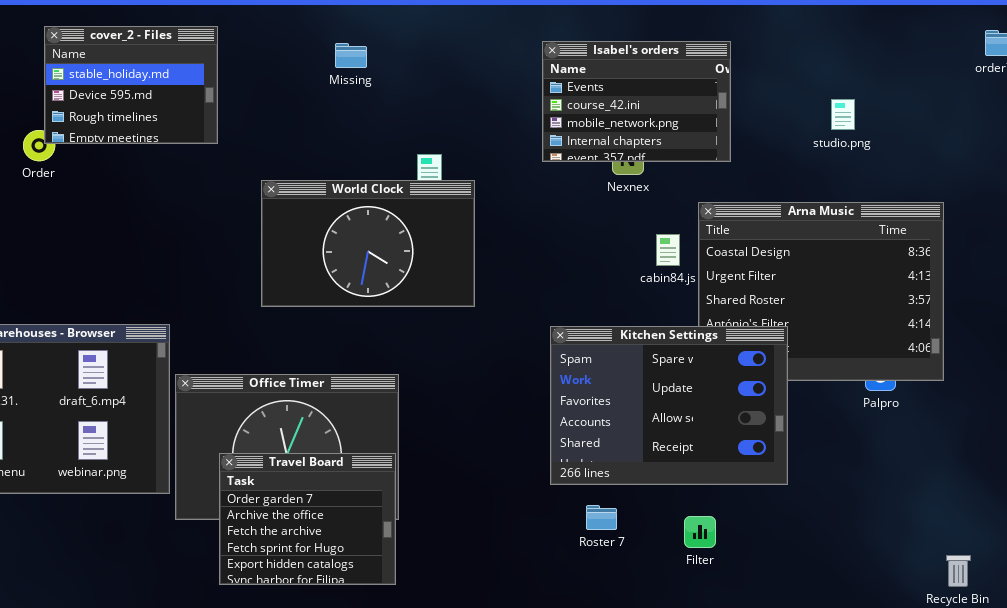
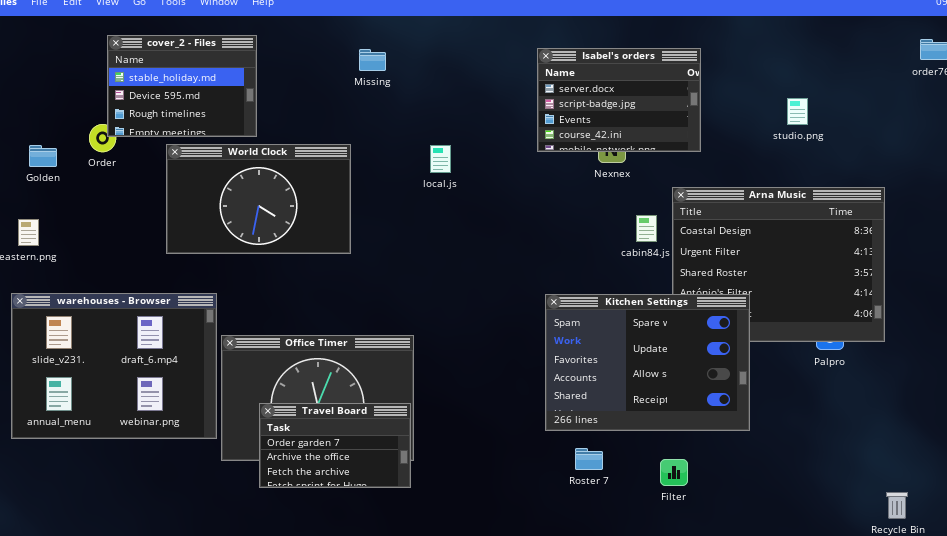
Isabel's orders: [542,41,731,162] -> [537,48,701,152], scrolled up 2 rows
World Clock: [261,180,475,307] -> [166,144,351,254], moved
Travel Board: [219,453,396,585] -> [259,403,411,488], resized

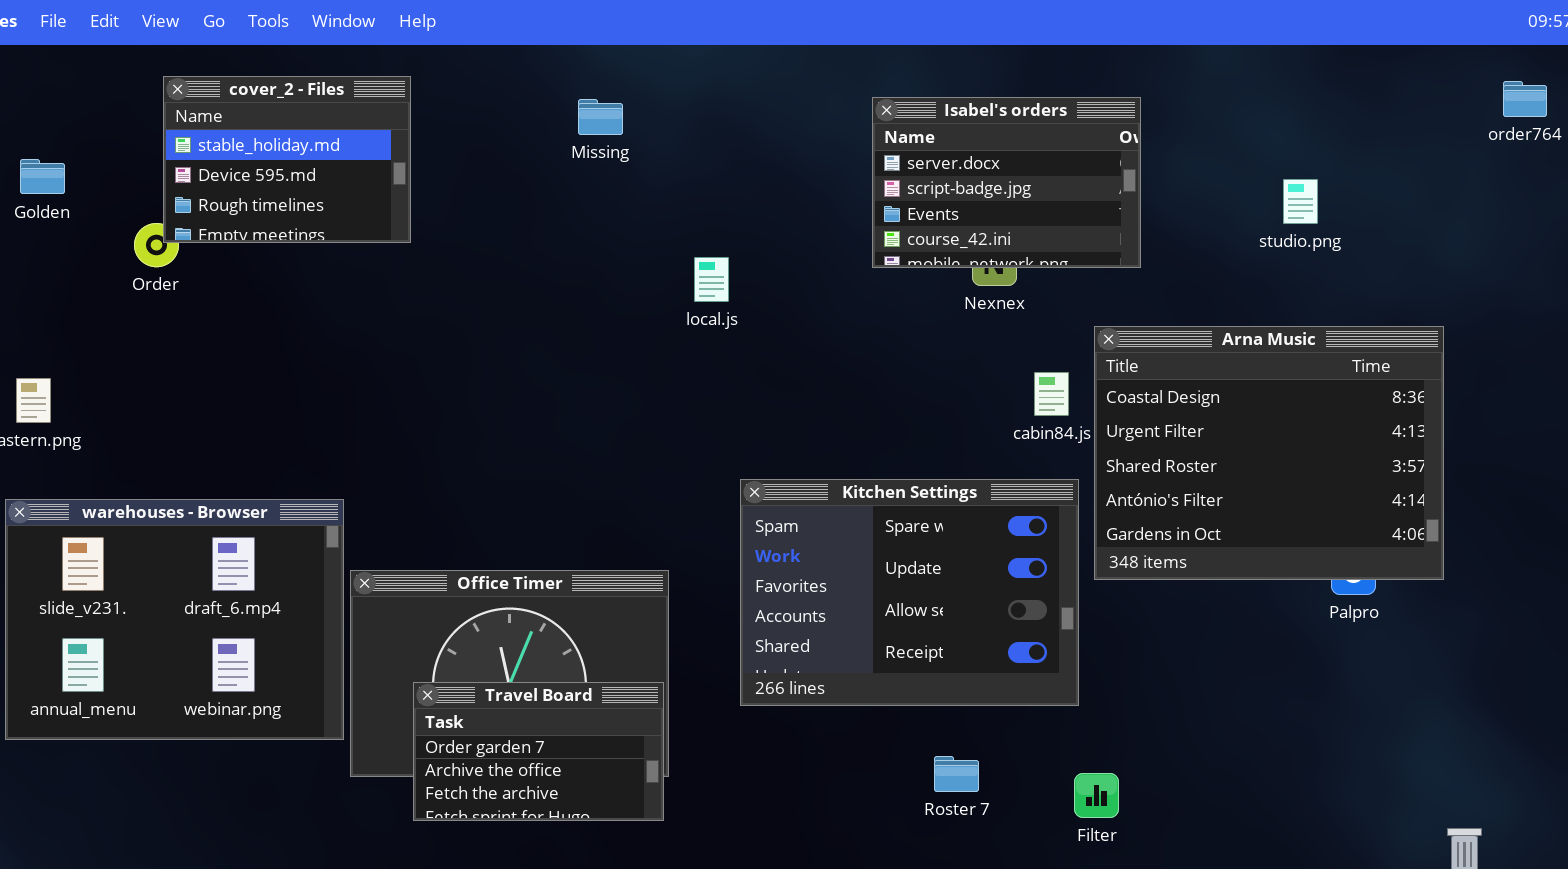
World Clock: [166,144,351,254] -> none, closed
Golden: [29,145,57,167] -> [20,159,65,194], moved
Kitchen Settings: [545,294,750,431] -> [740,479,1079,706], moved

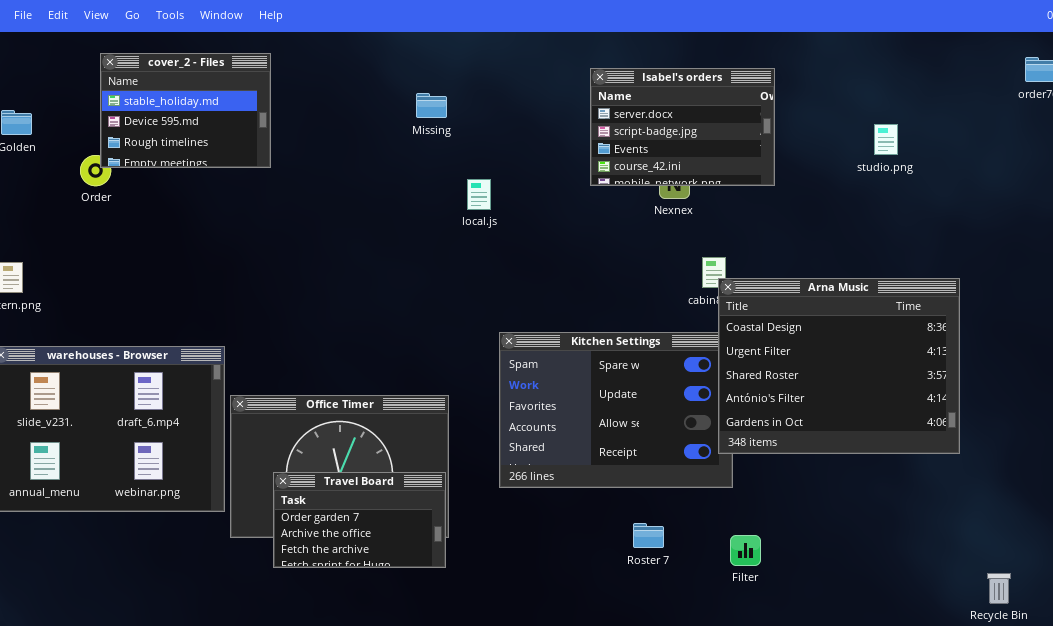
Missing: [578,99,623,135] -> [416,93,447,118], moved
Arna Music: [1094,326,1444,580] -> [718,278,960,454], moved

